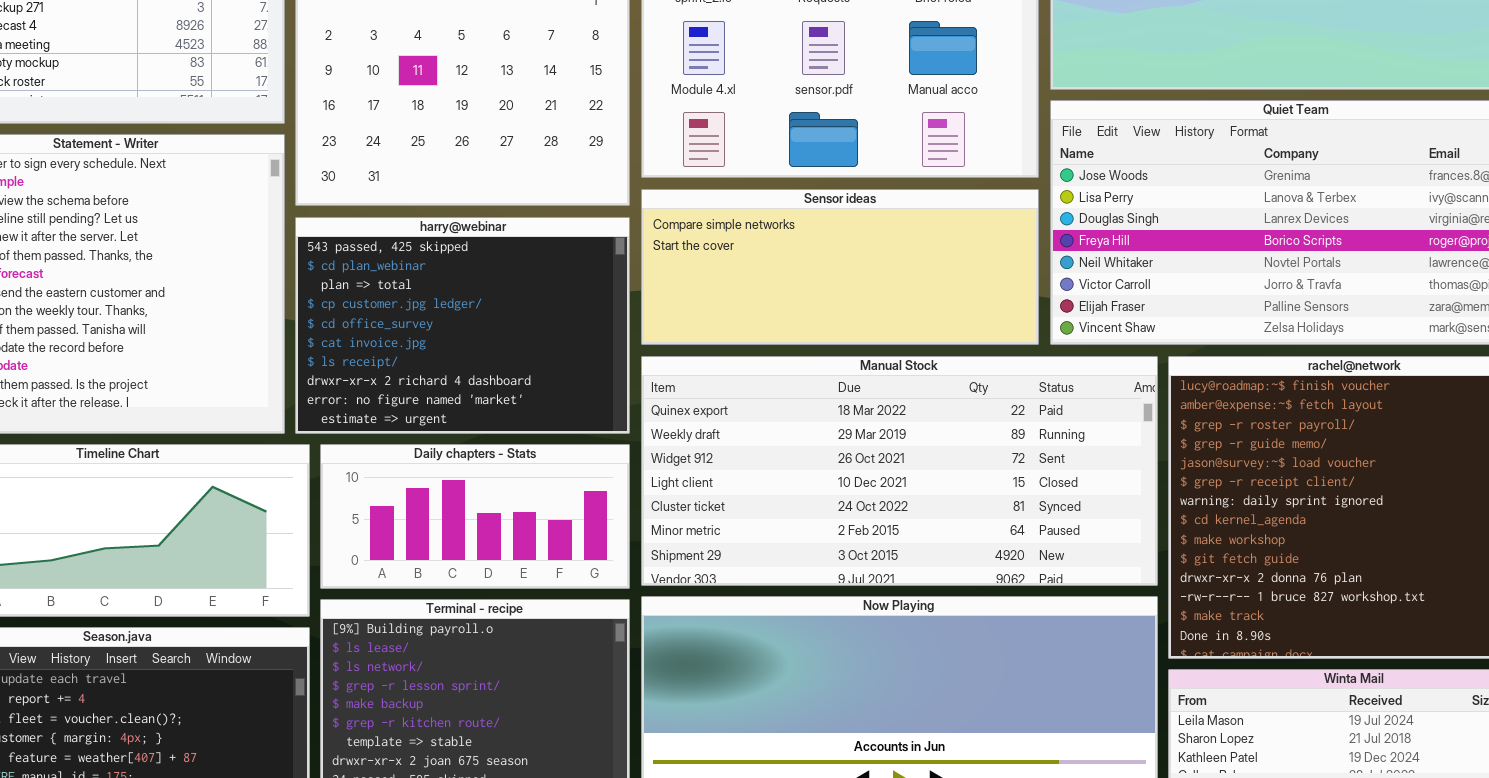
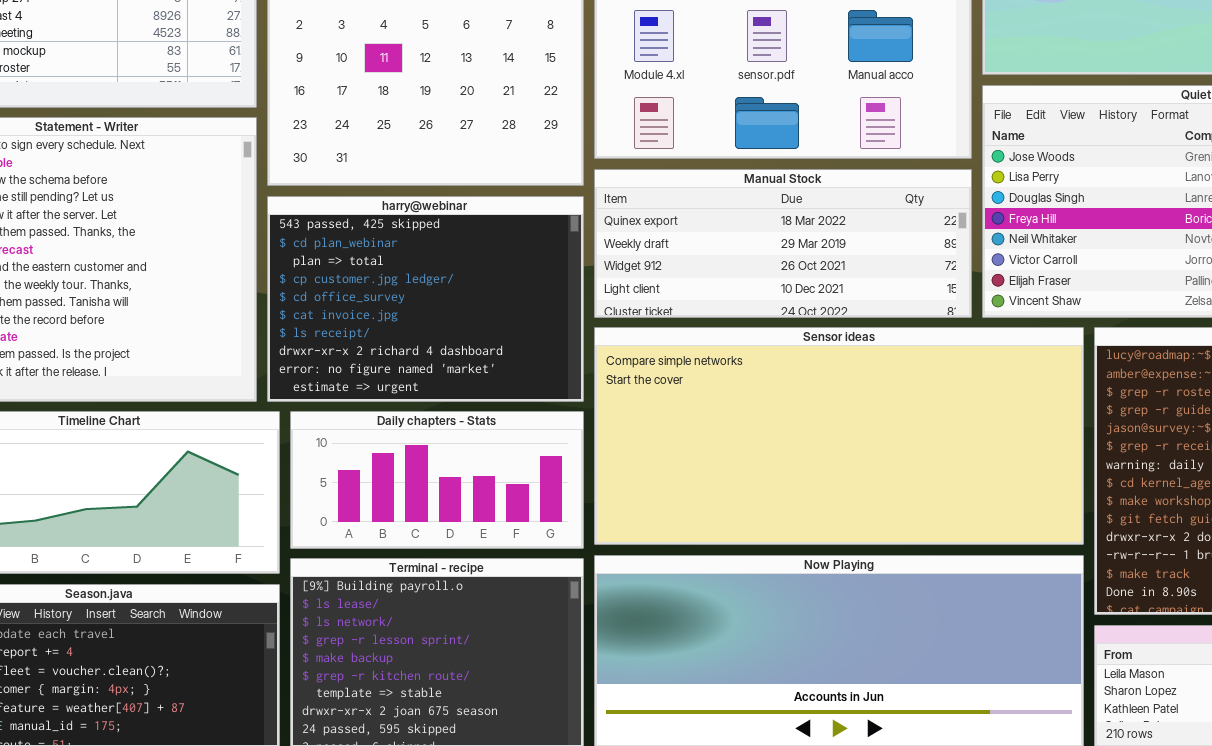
Sensor ideas: [641,189,1039,345] -> [594,327,1084,545], moved, resized
Manual Stock: [641,356,1158,586] -> [594,169,972,318], moved, resized

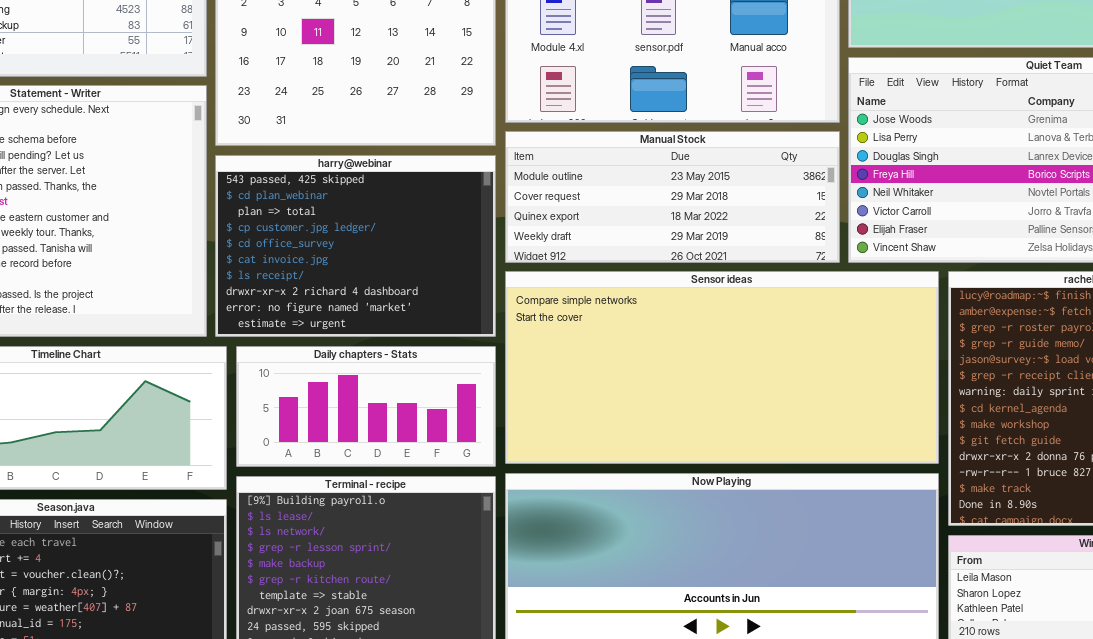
Manual Stock: [594,169,972,318] -> [505,131,840,263], scrolled up 2 rows

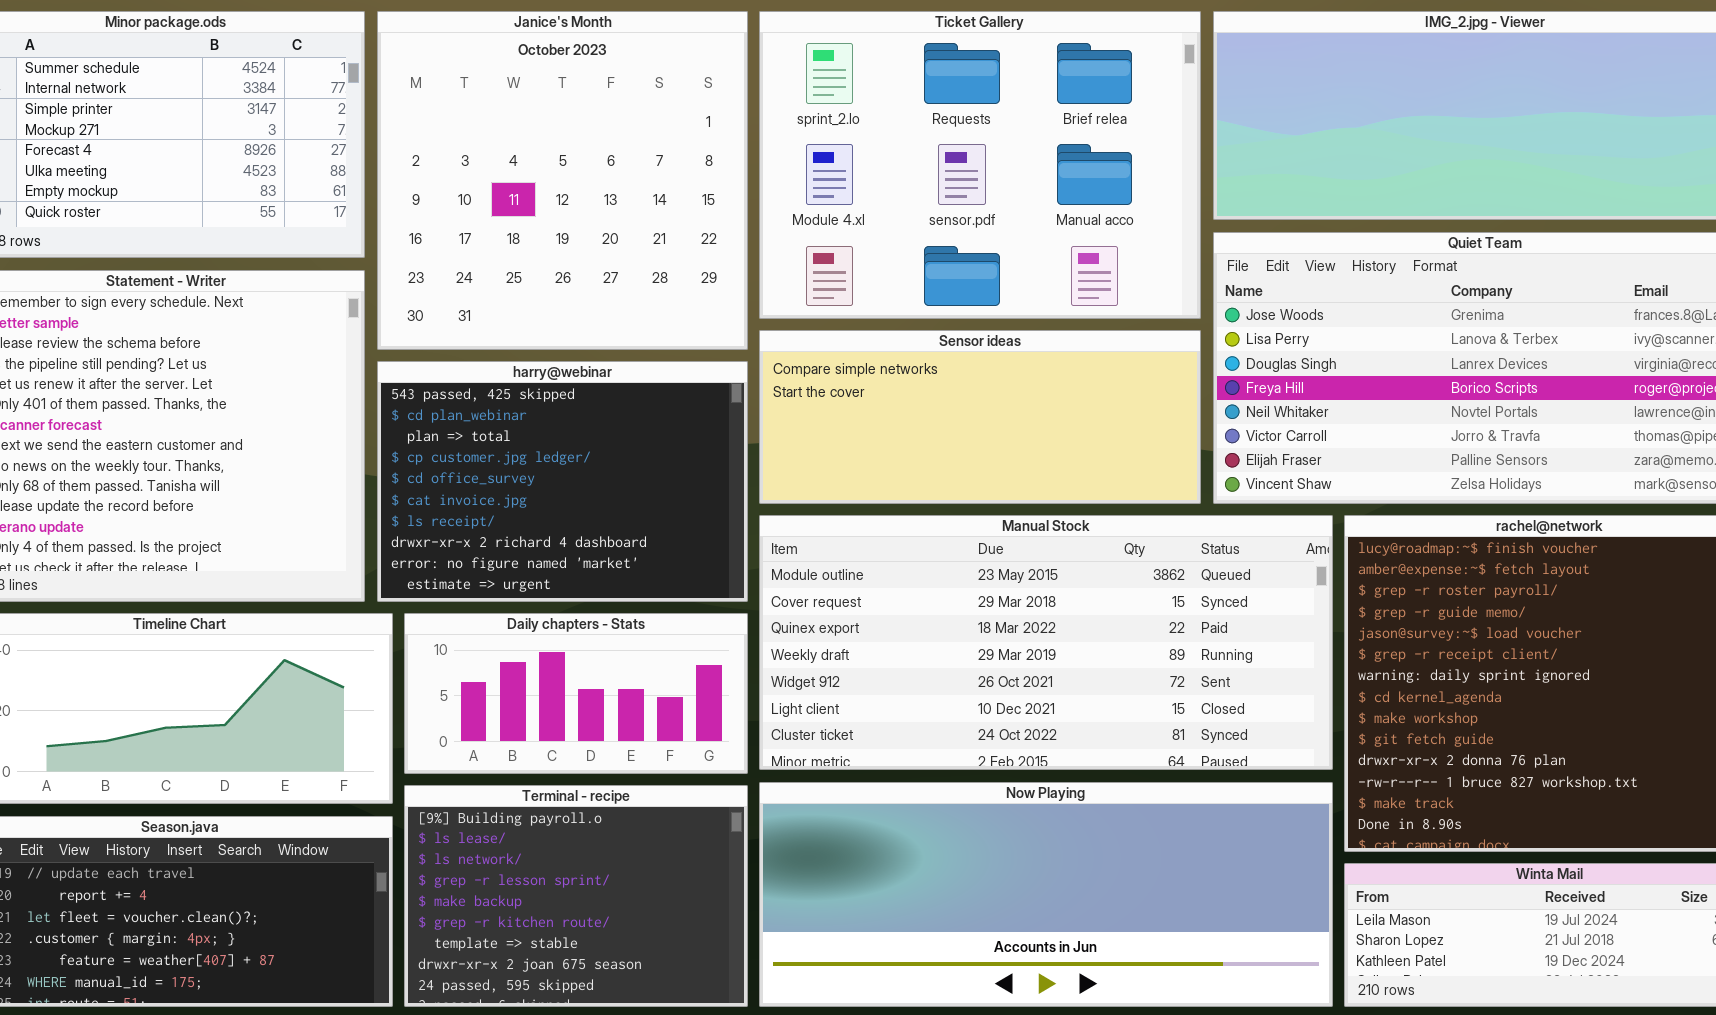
Manual Stock: [505,131,840,263] -> [759,515,1333,770], moved, resized
Sensor ideas: [505,271,939,464] -> [759,330,1201,504], moved, resized

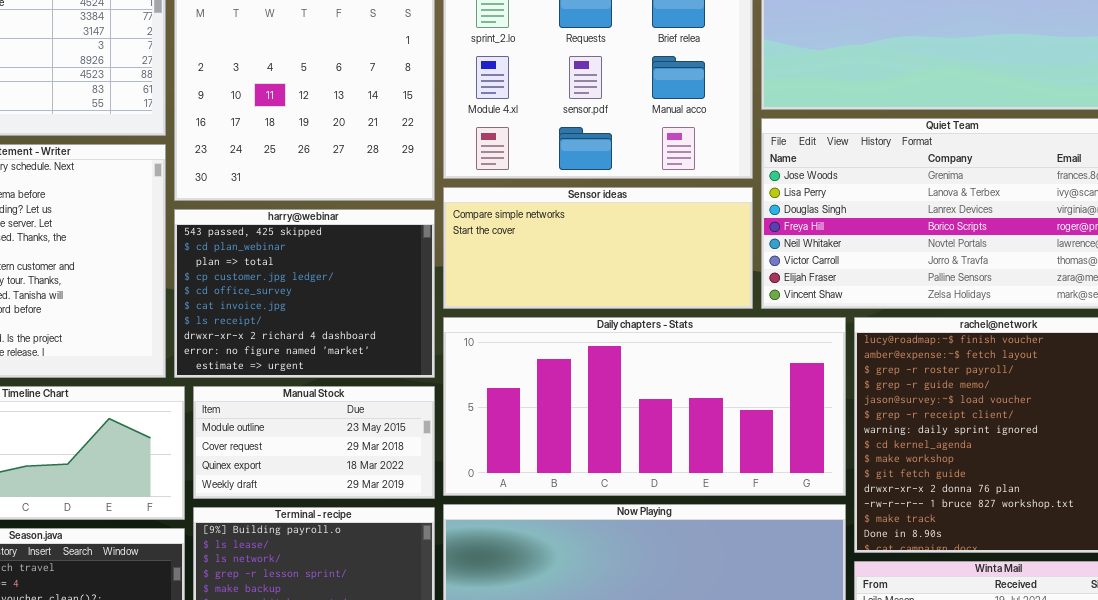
Manual Stock: [759,515,1333,770] -> [193,386,435,499], moved, resized
Daily chapters - Stats: [404,613,748,774] -> [443,317,846,496], moved, resized

